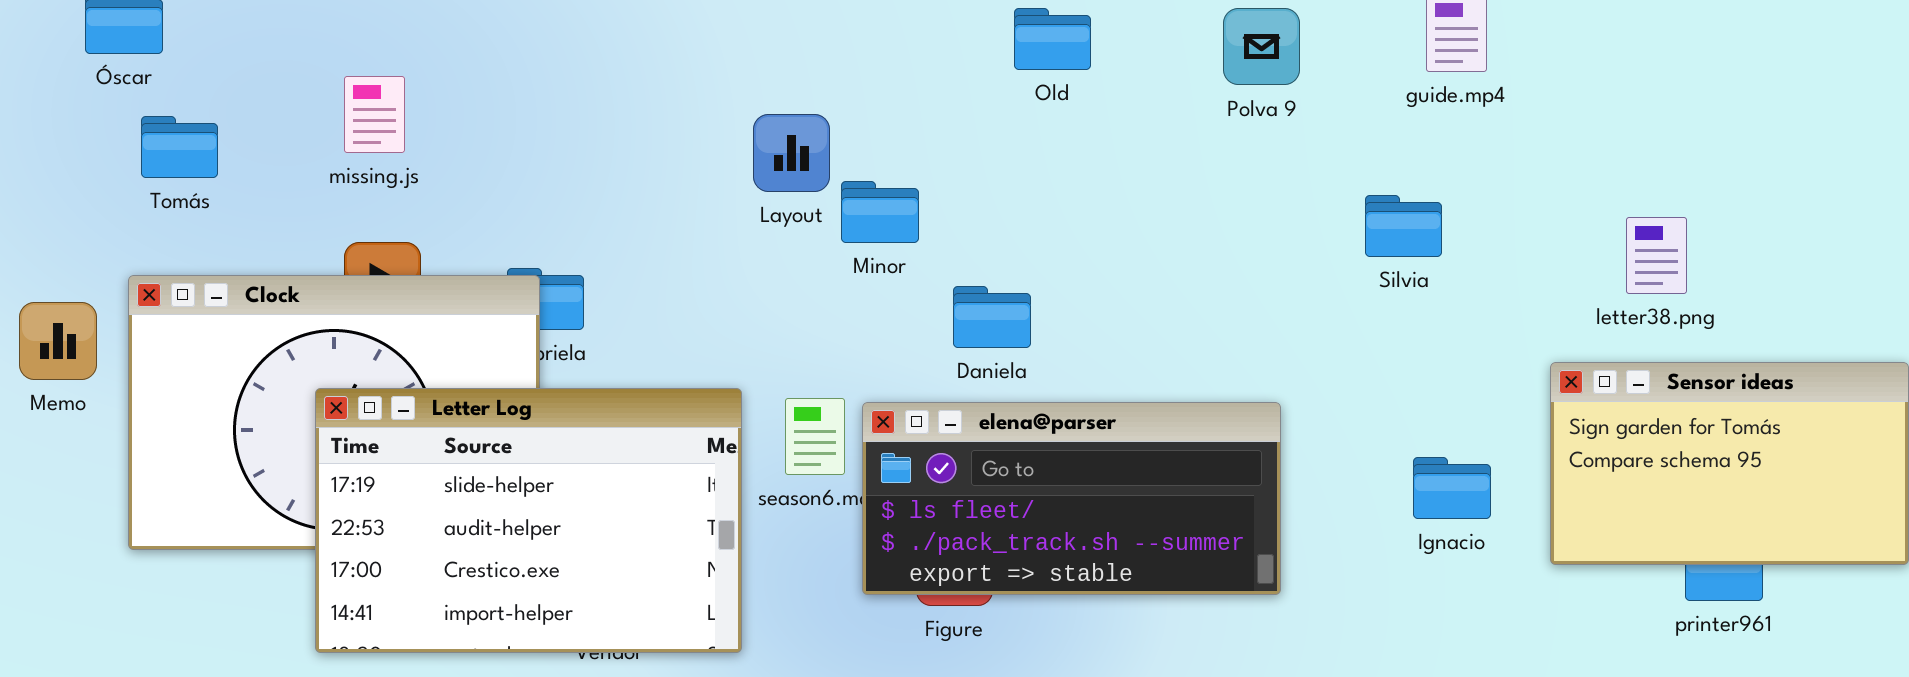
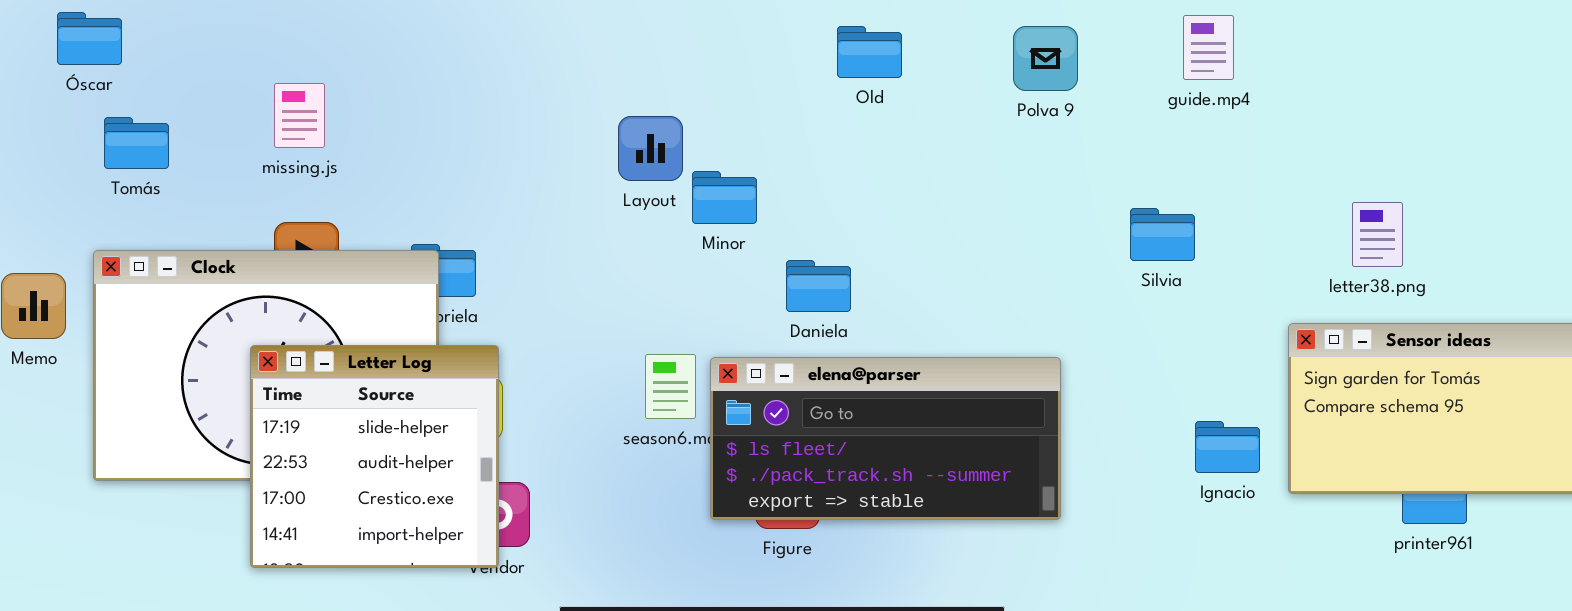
Silvia: [1365,195,1442,257] -> [1130,208,1195,261], moved
Letter Log: [315,388,742,653] -> [250,345,499,568], resized
Ignacio: [1413,457,1491,519] -> [1195,421,1260,473], moved

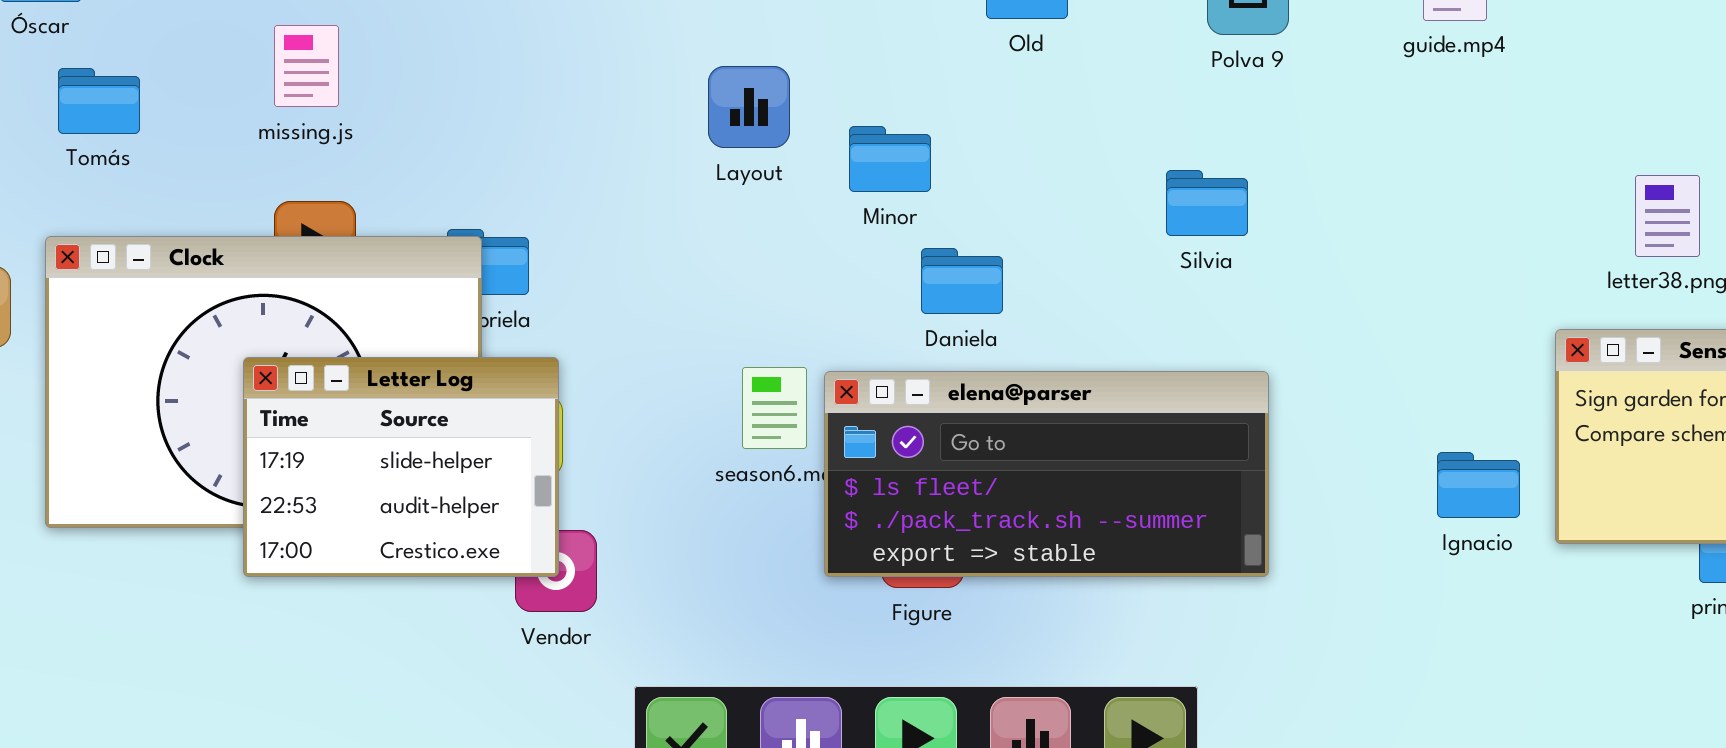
Minor: [692,171,757,224] -> [849,126,931,192], moved
Silvia: [1130,208,1195,261] -> [1166,170,1248,236], moved
Letter Log: [250,345,499,568] -> [243,357,559,577], resized

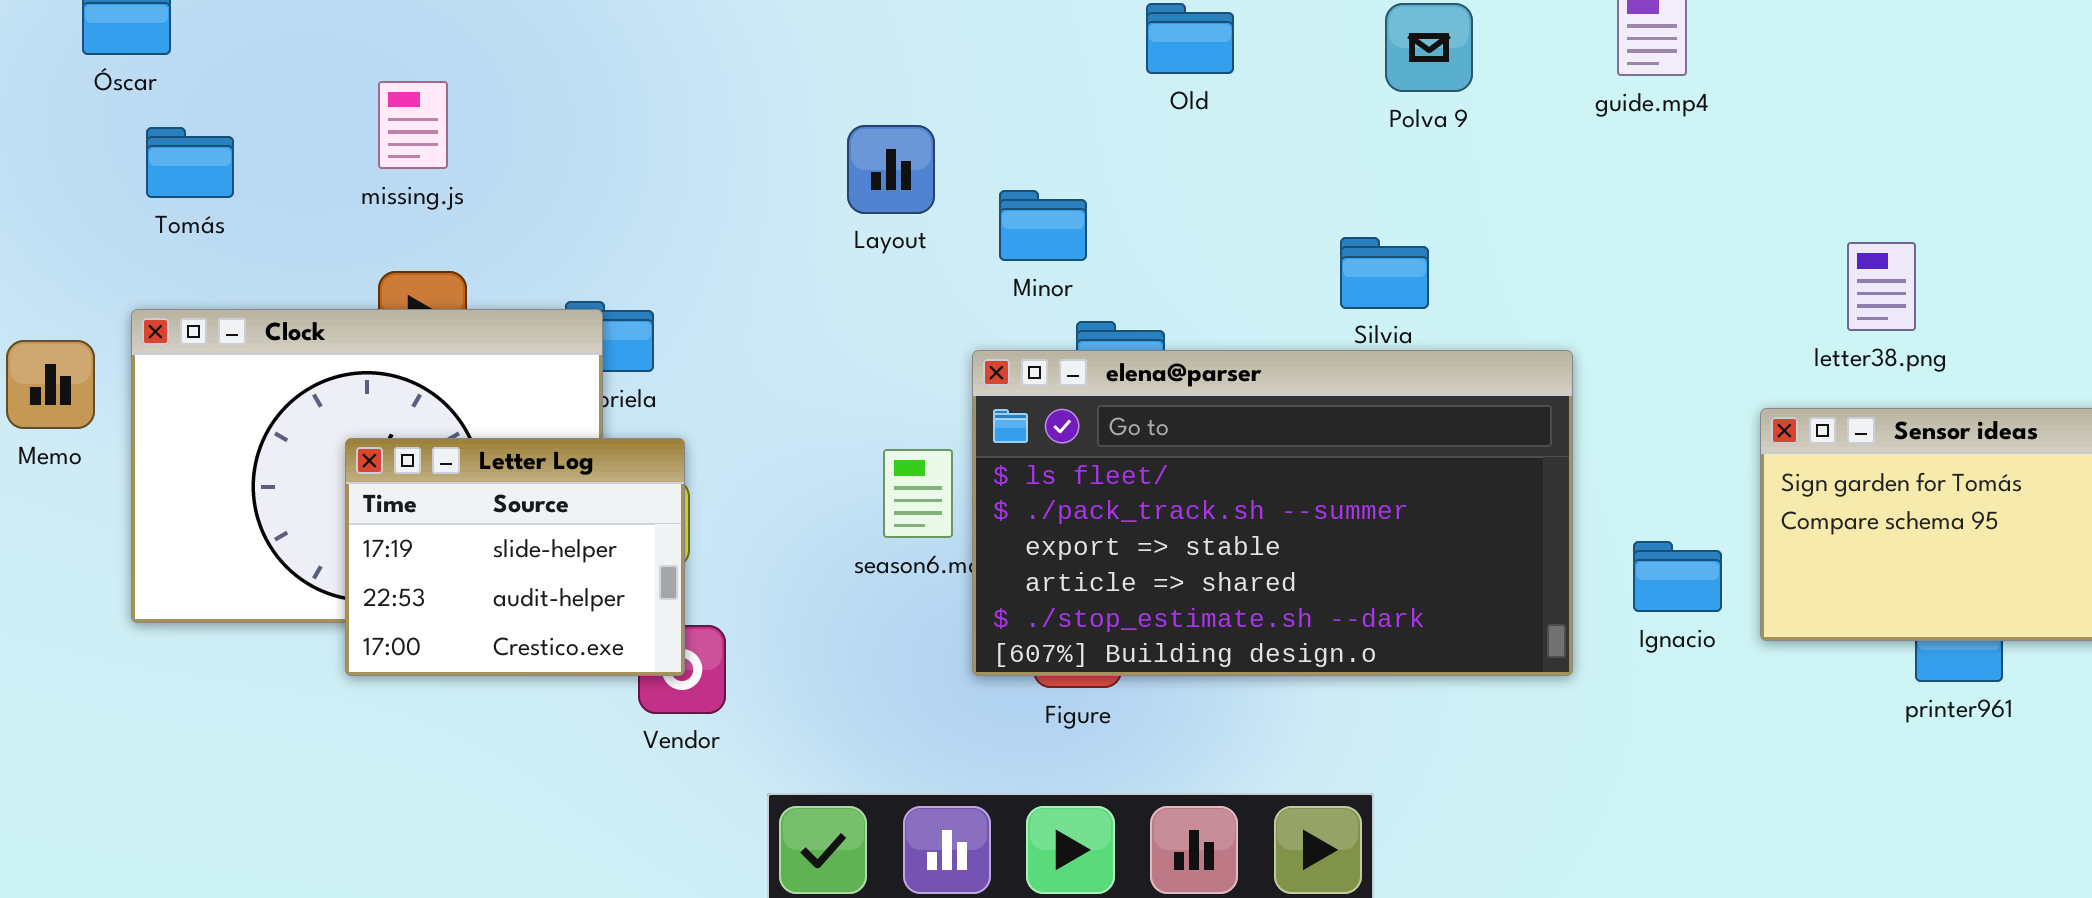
elena@parser: [824,371,1269,577] -> [972,350,1573,676], resized

